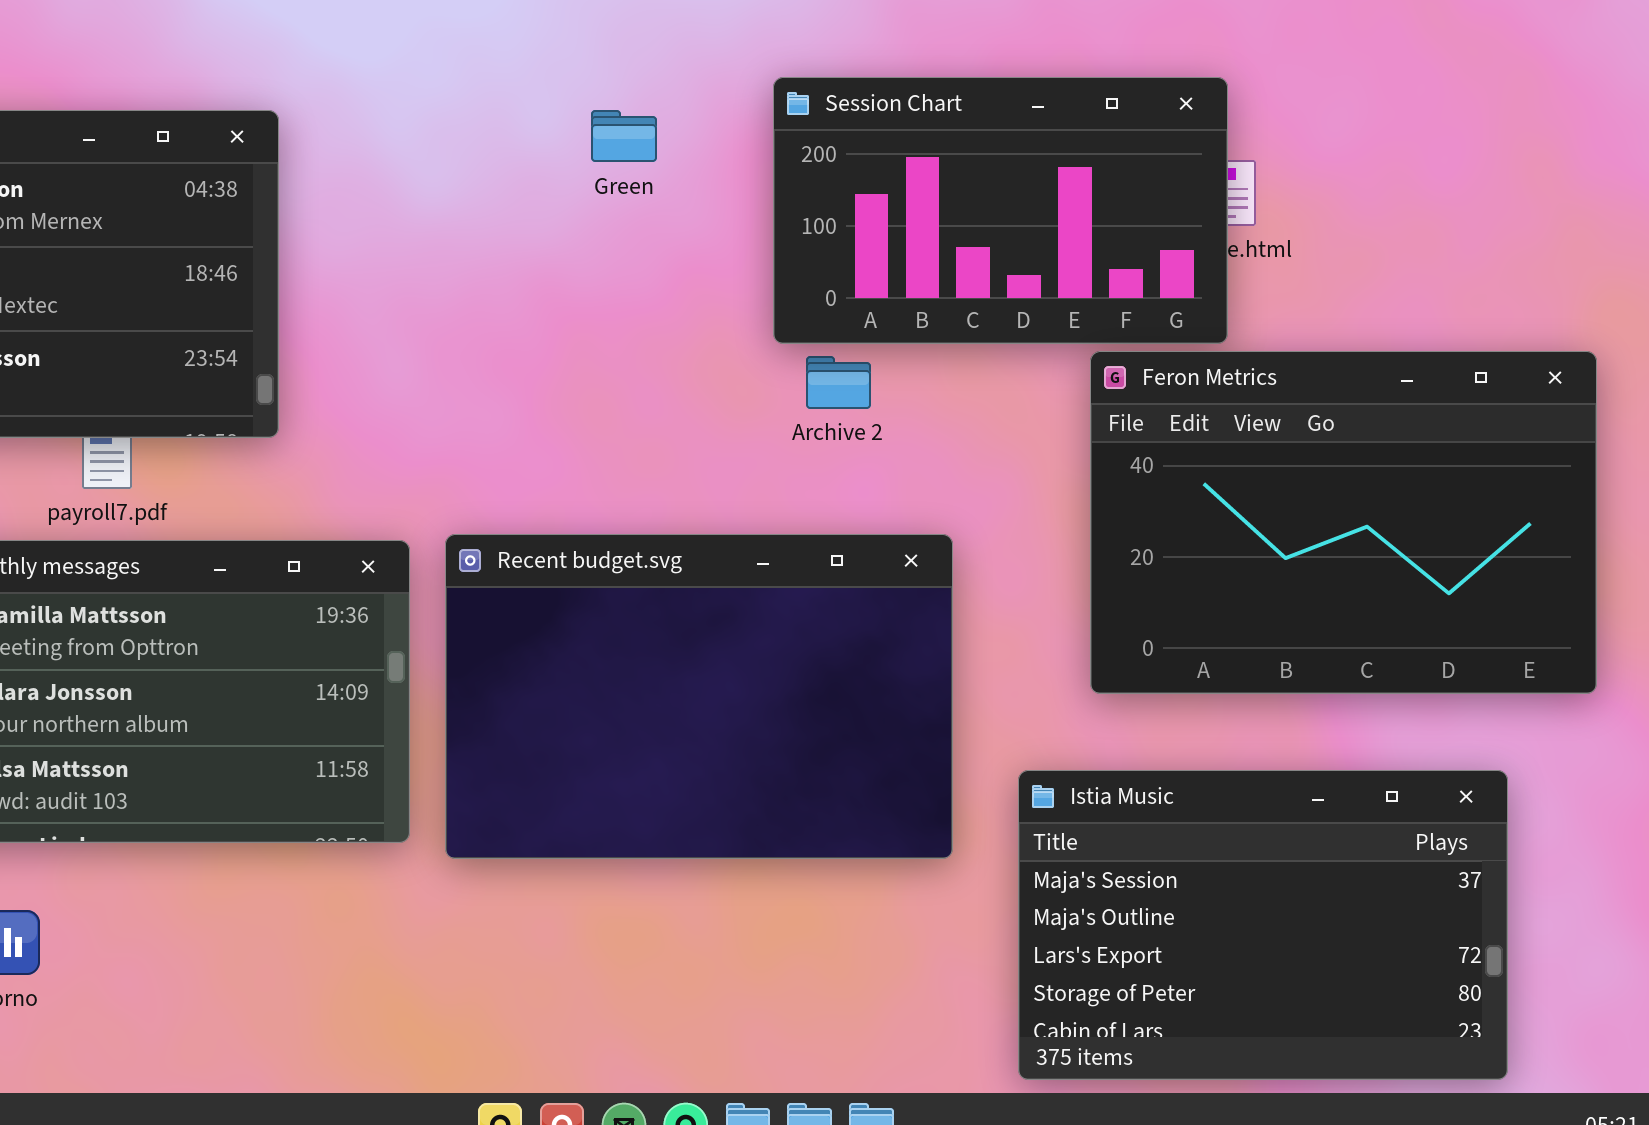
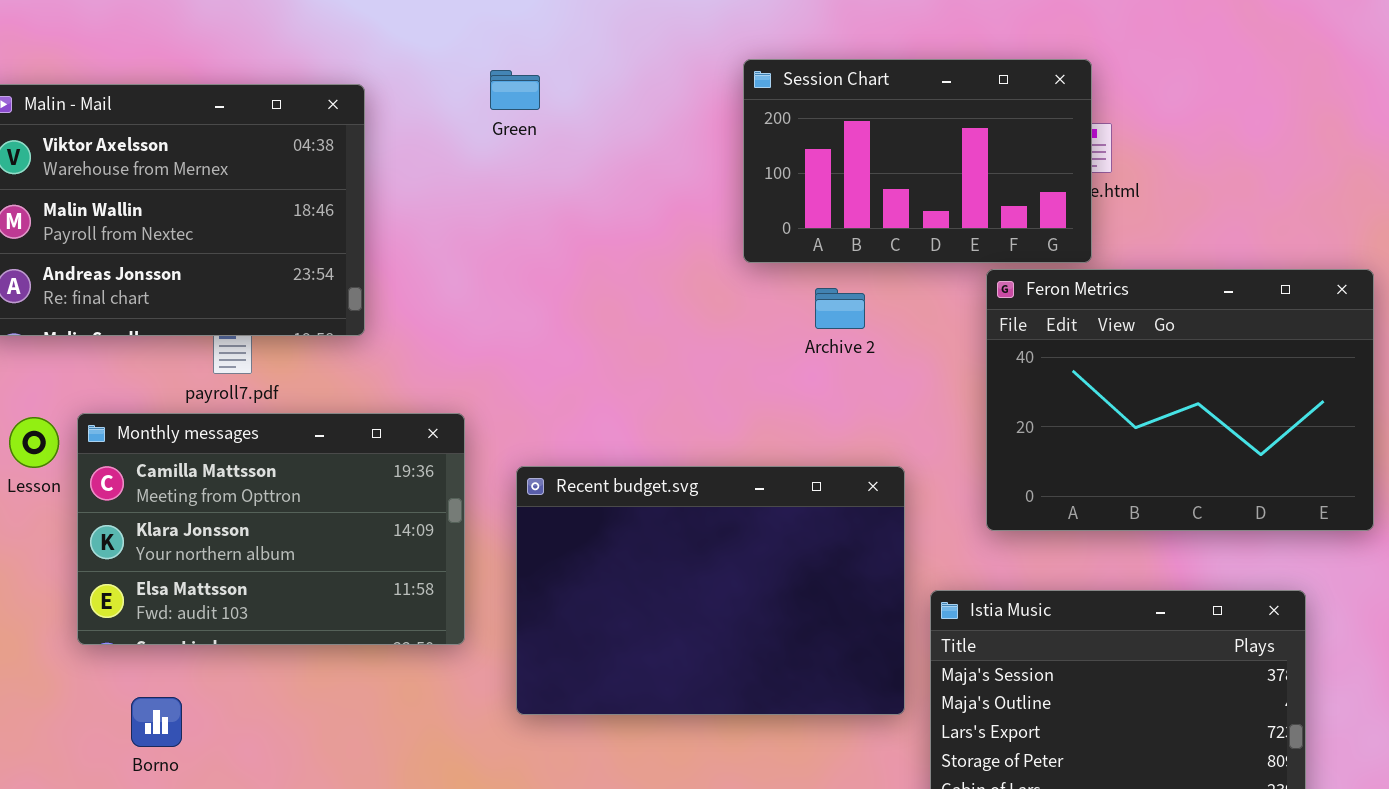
Green: [591,110,657,162] -> [490,70,540,110], moved
Archive 2: [806,356,871,409] -> [815,288,865,329], moved
Recent budget.svg: [445,534,953,859] -> [516,466,905,715], moved

